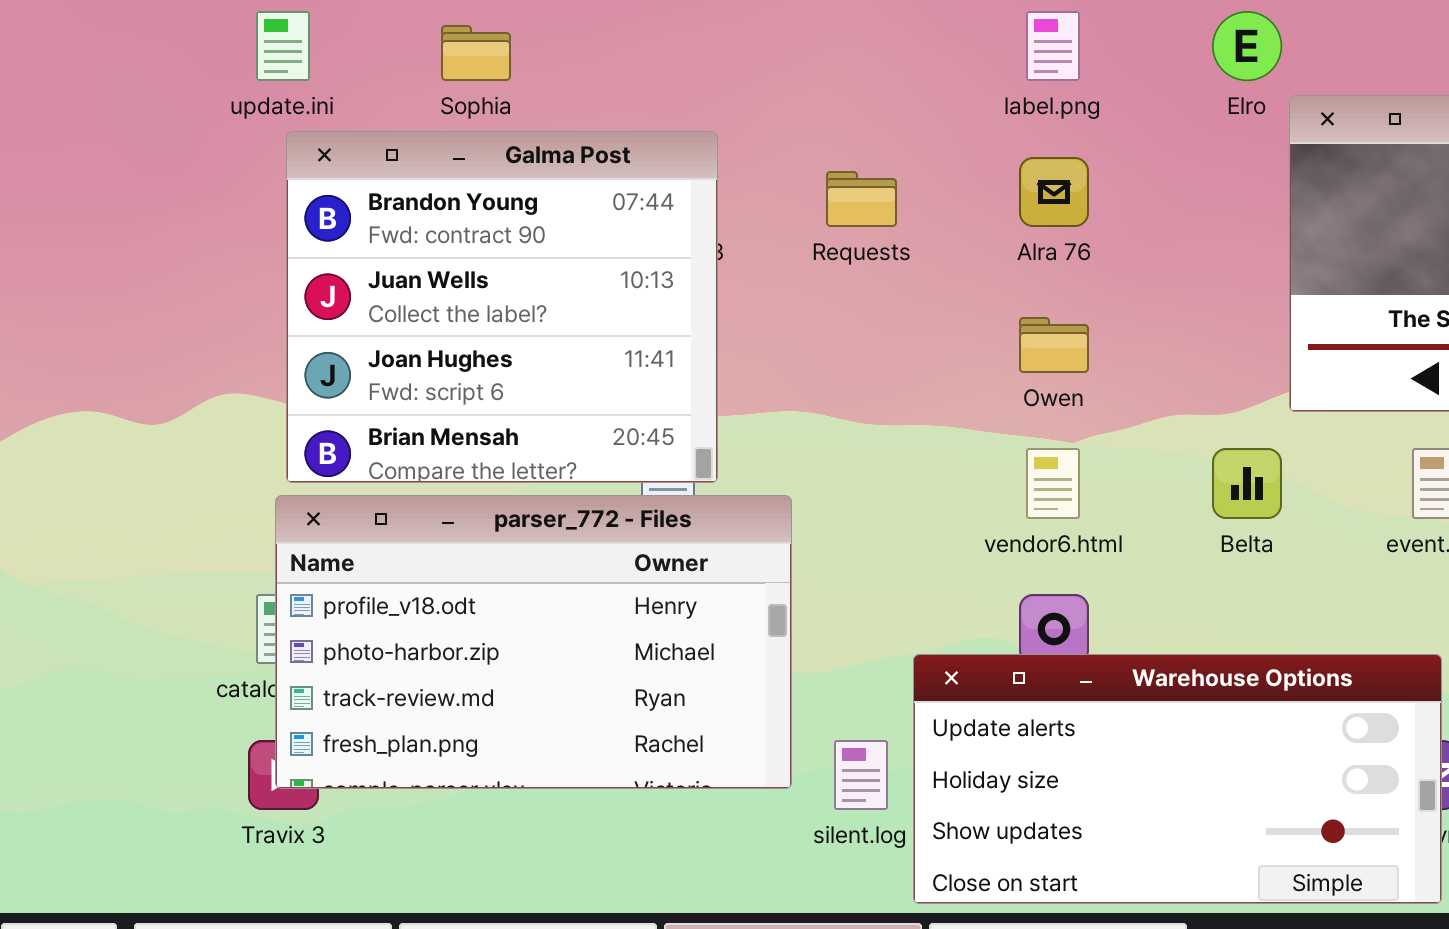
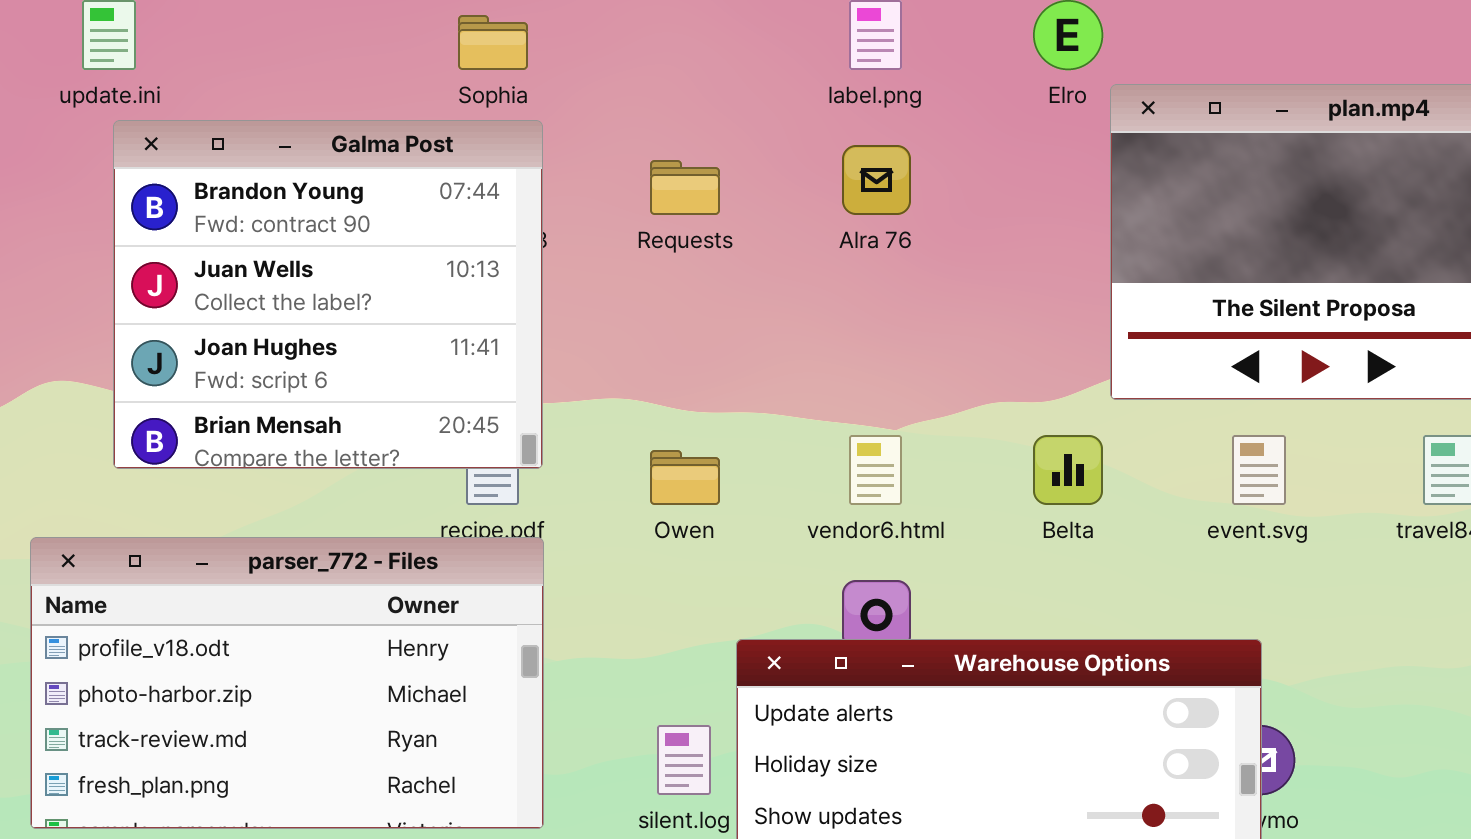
Sophia: [441,25,511,81] -> [458,15,528,70], moved
Owen: [1019,317,1089,373] -> [650,450,720,505], moved
parser_772 - Files: [275,495,792,789] -> [30,537,544,829], moved

